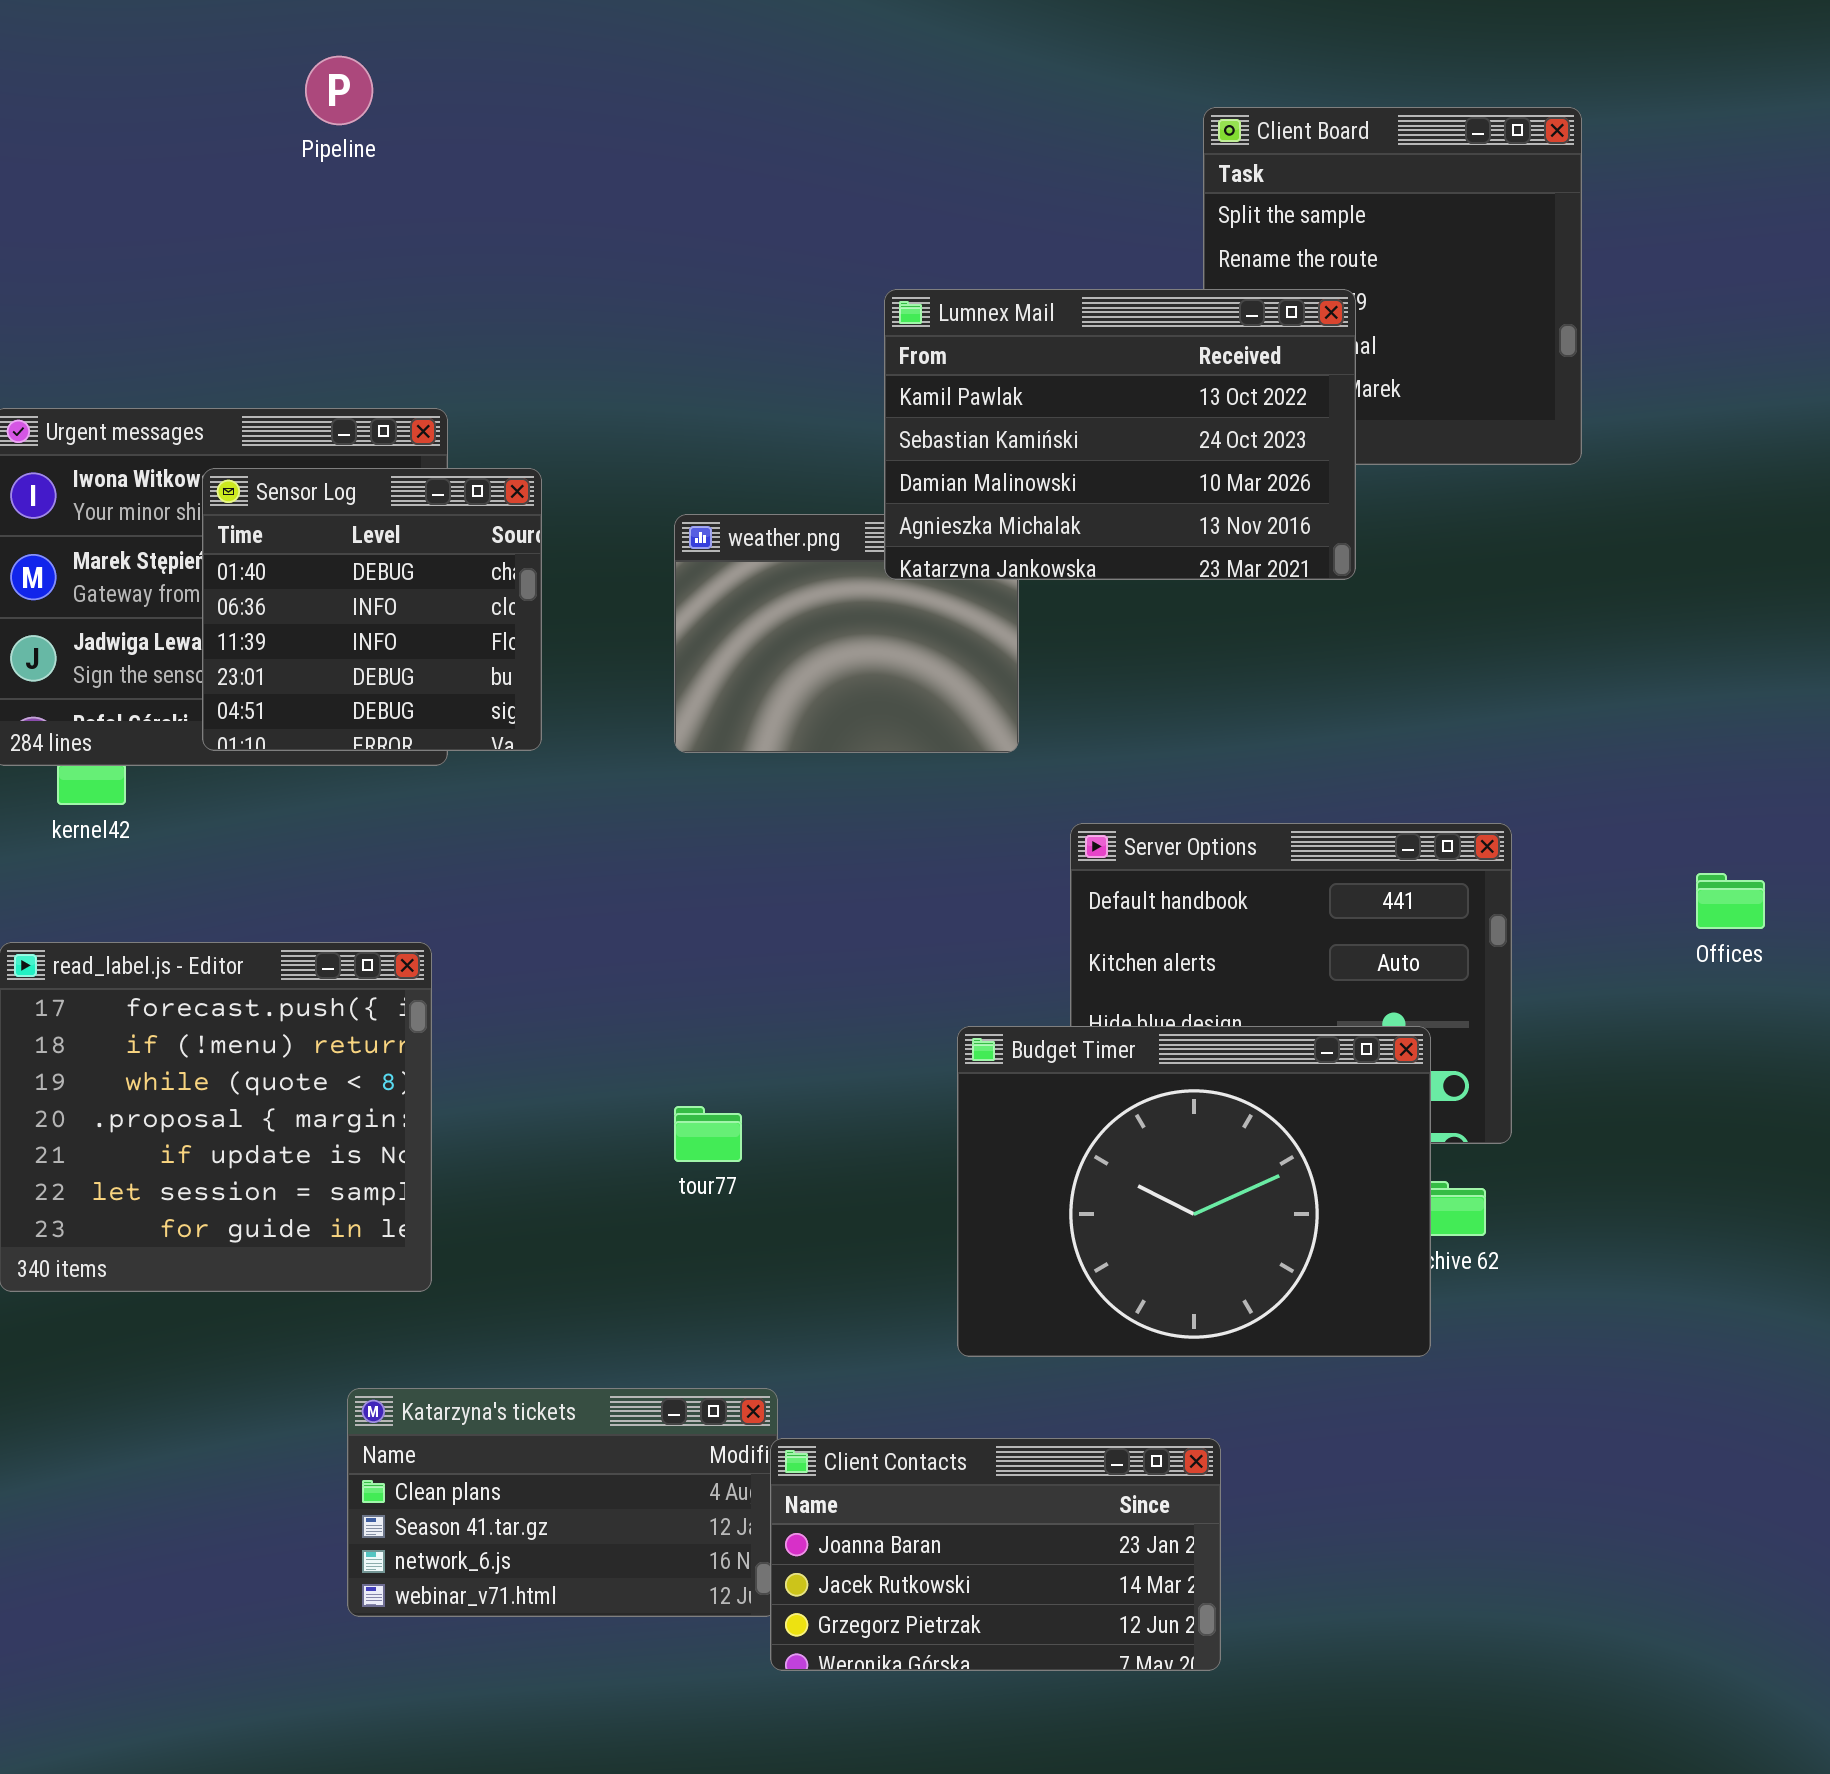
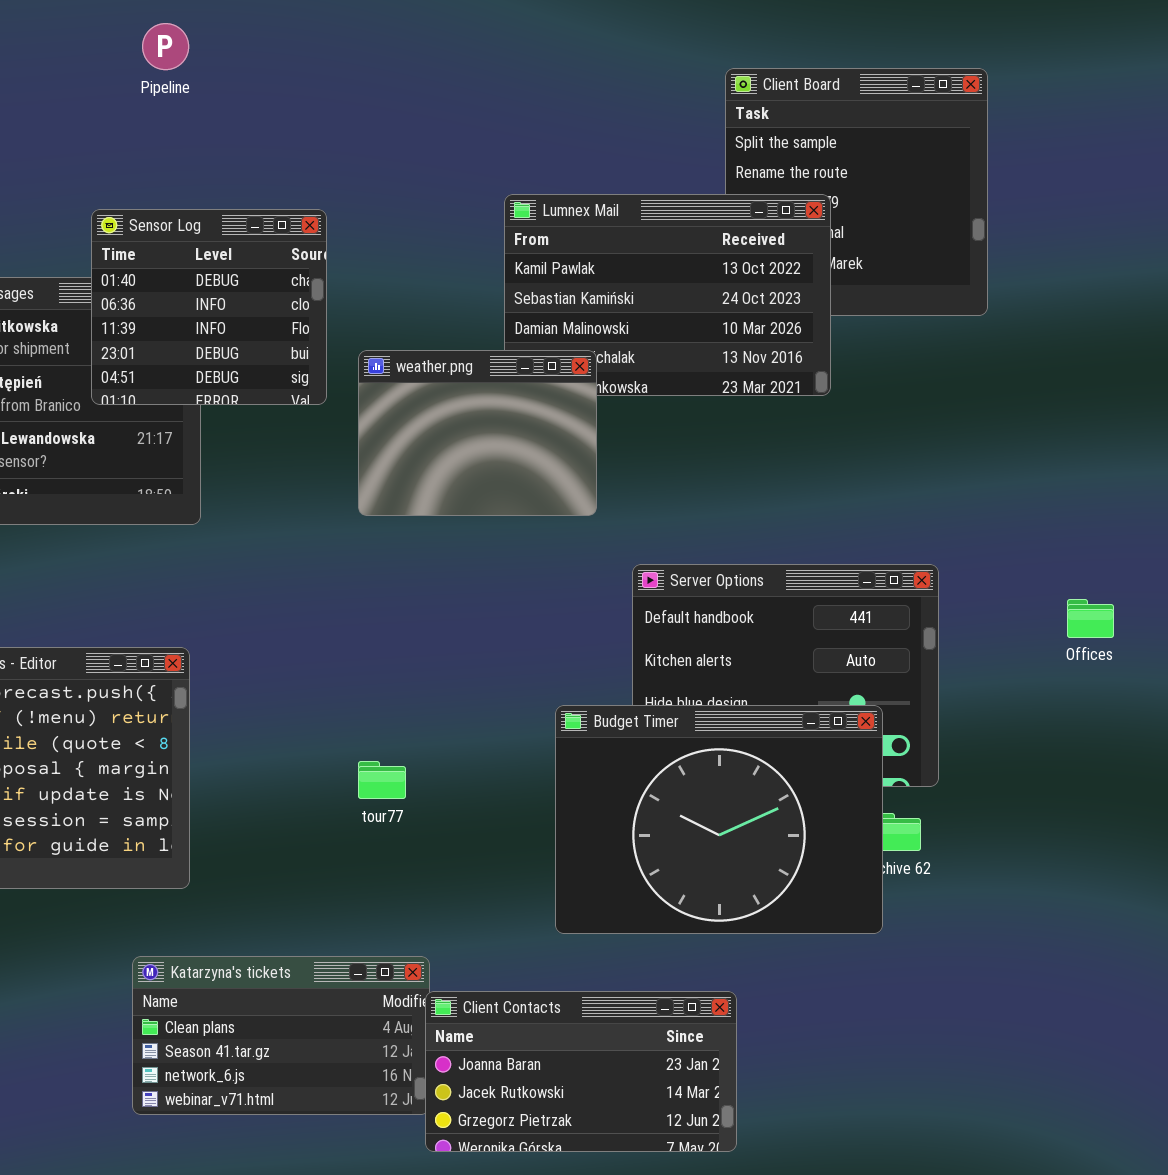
Pipeline: [305,56,373,125] -> [142,23,189,70], moved
Sensor Log: [202,468,542,751] -> [91,209,327,405], moved
weather.png: [674,514,1019,753] -> [358,350,597,516], raised

